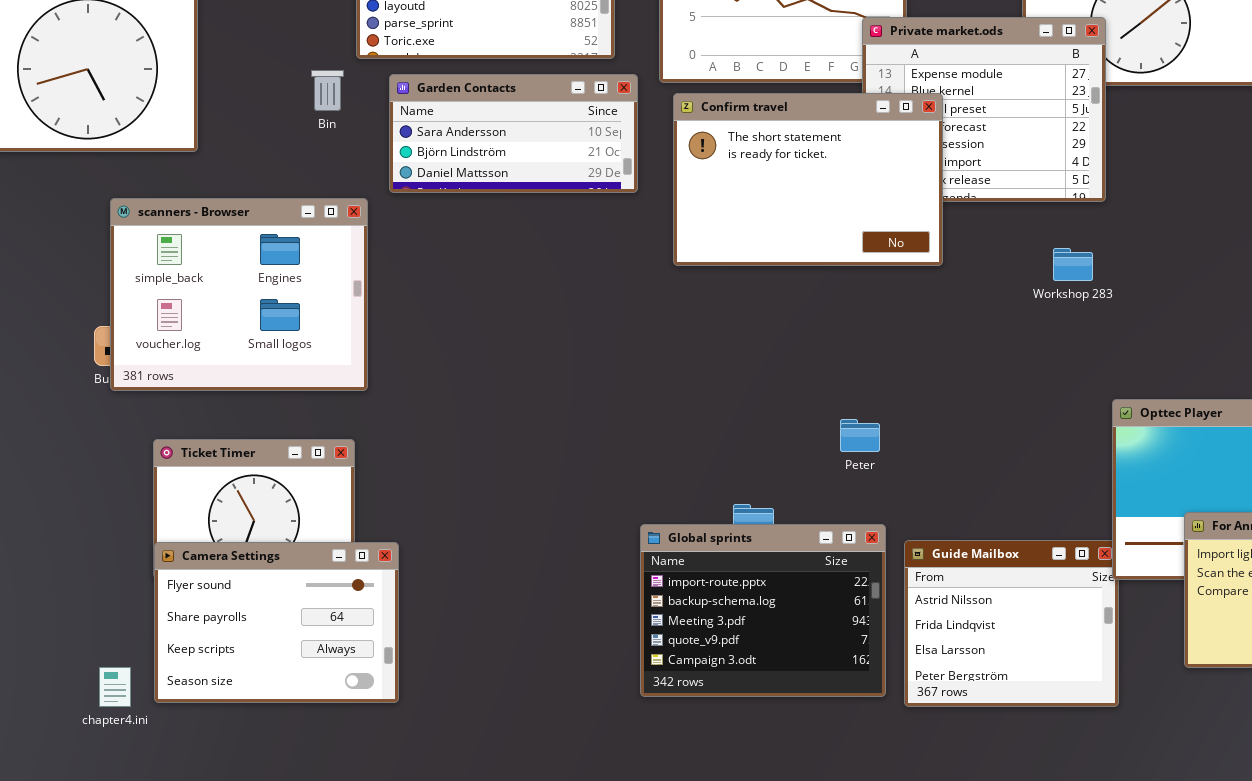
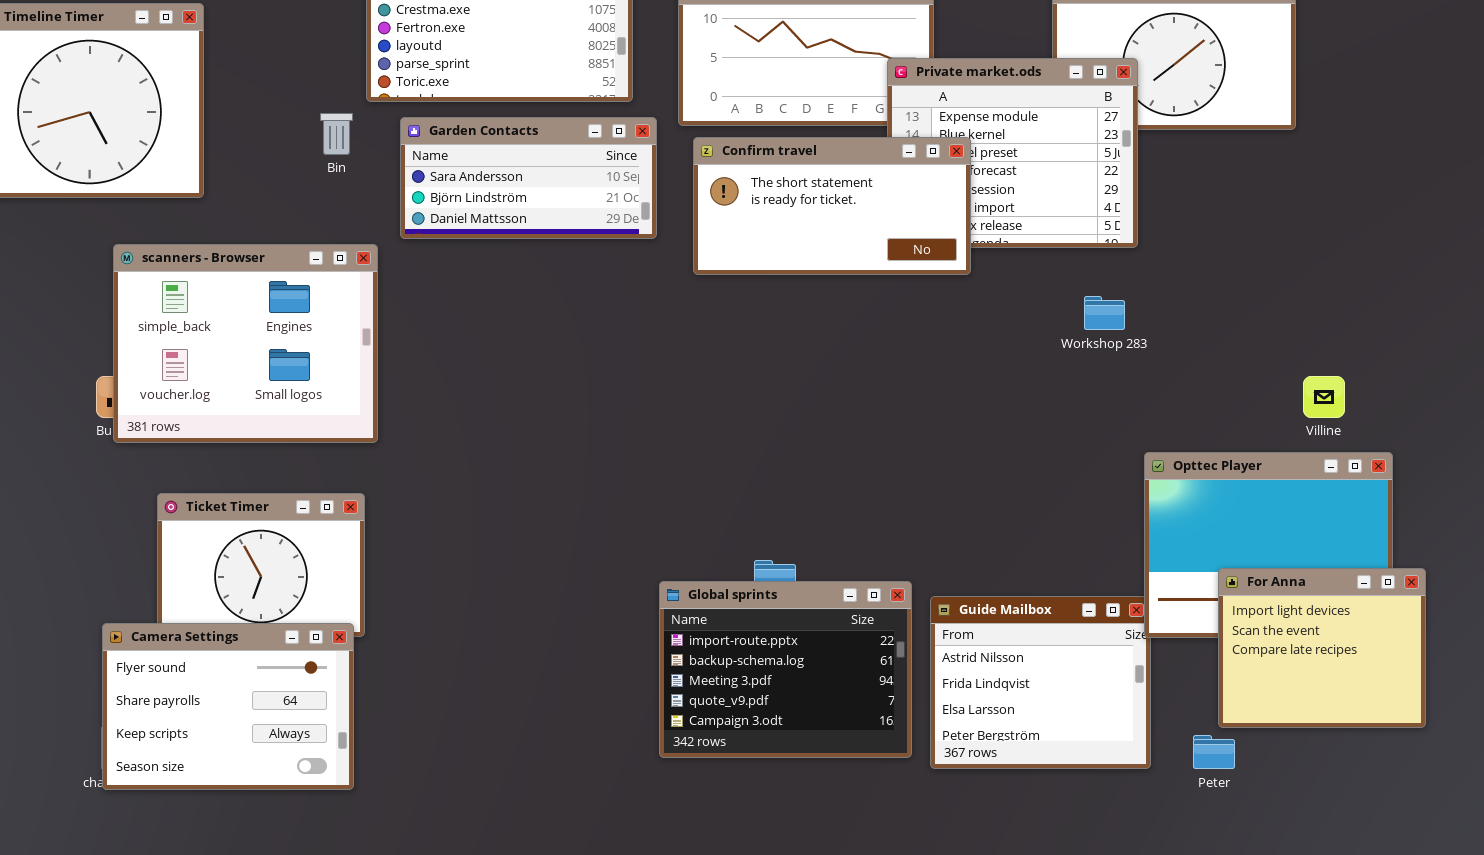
Confirm travel: [673,93,943,266] -> [693,137,971,275], resized
Peter: [840,419,880,452] -> [1193,735,1235,769], moved
Camera Settings: [154,542,399,703] -> [102,623,354,790], moved

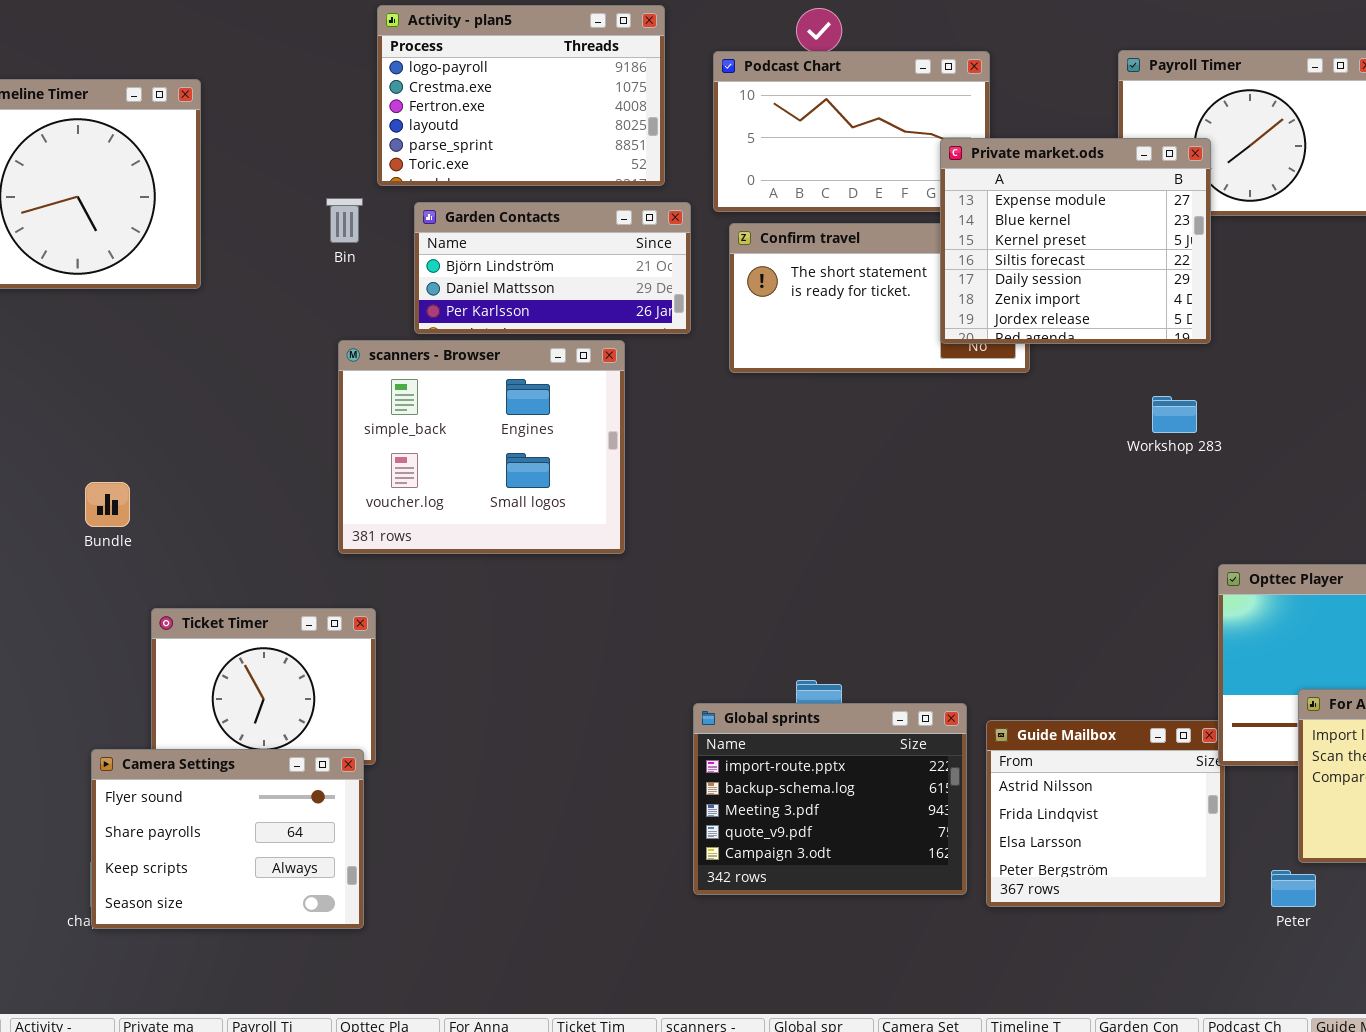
Private market.ods: [887,58,1138,248] -> [940,138,1211,344], raised
Garden Contacts: [400,117,657,239] -> [414,202,691,334], scrolled down 1 row
scanners - Browser: [113,244,378,443] -> [338,340,625,554], moved

